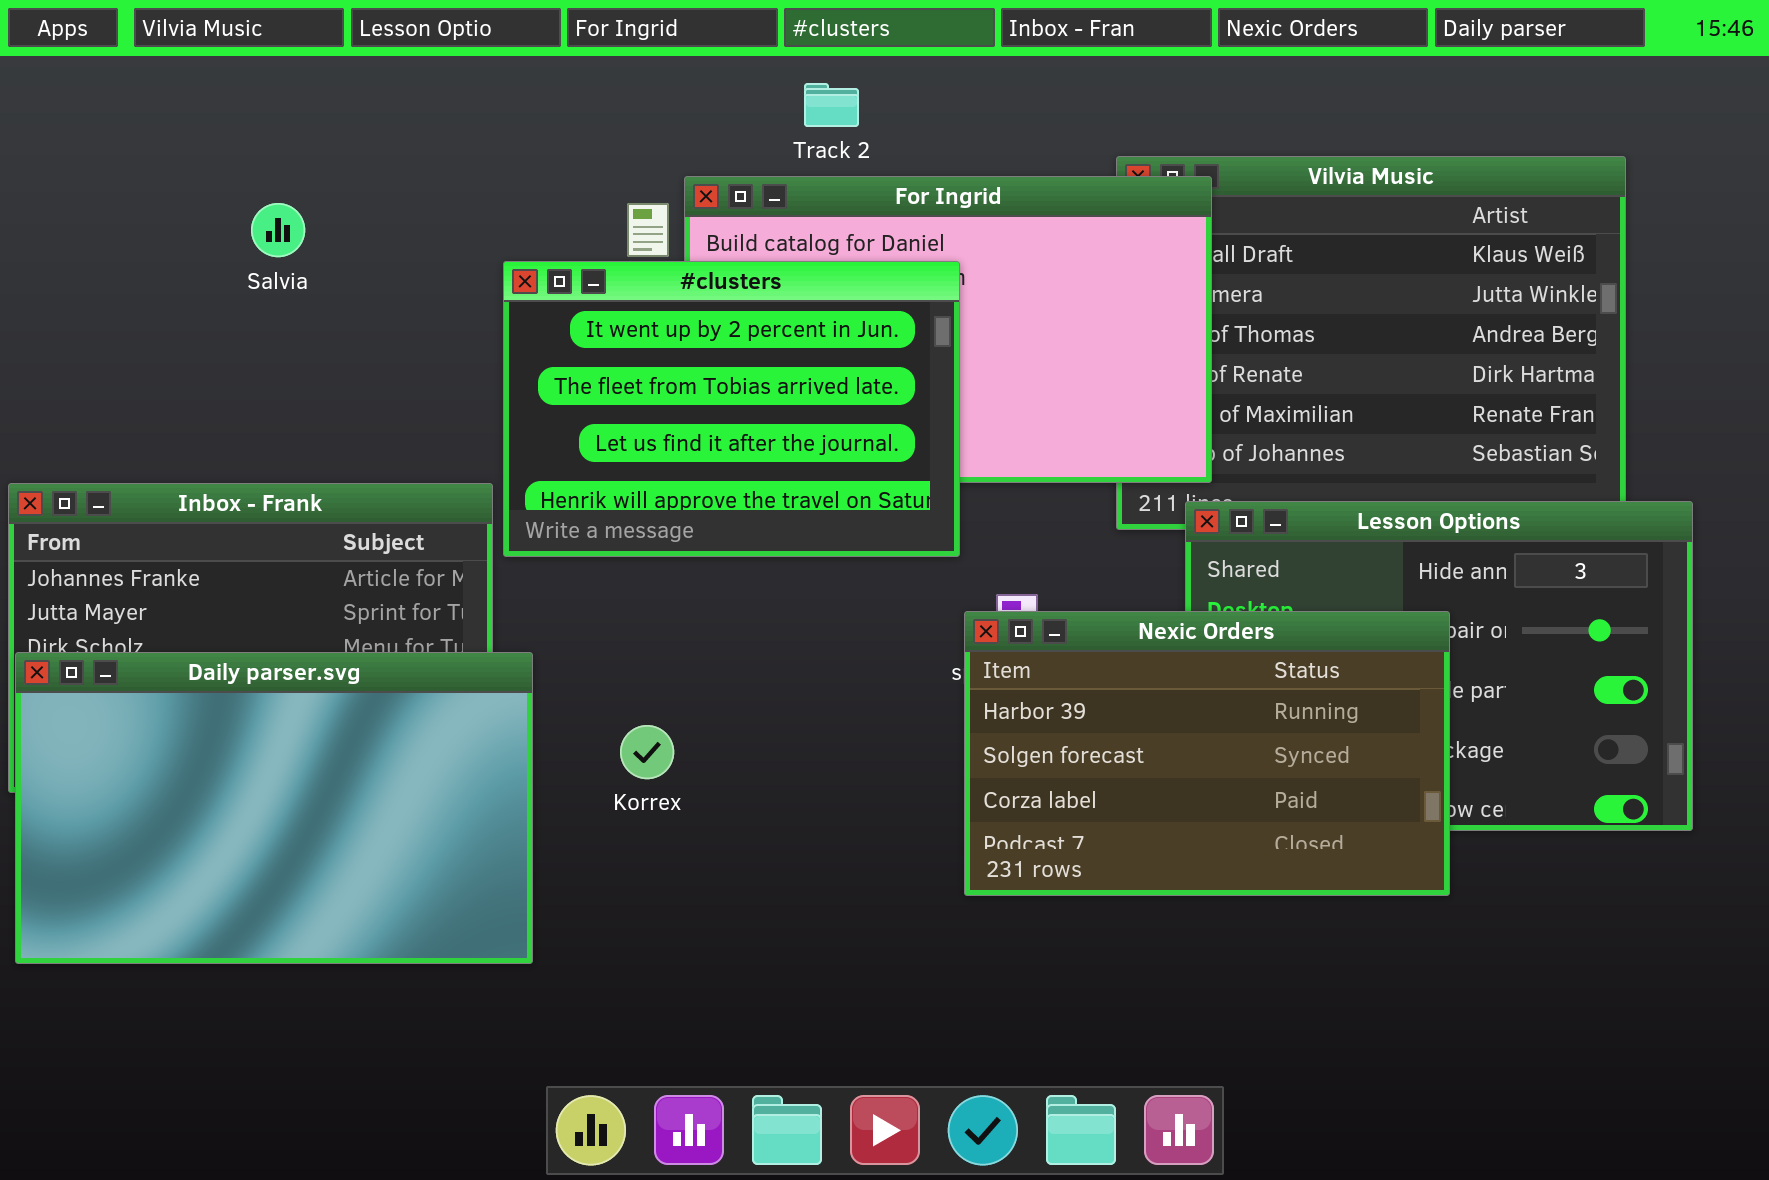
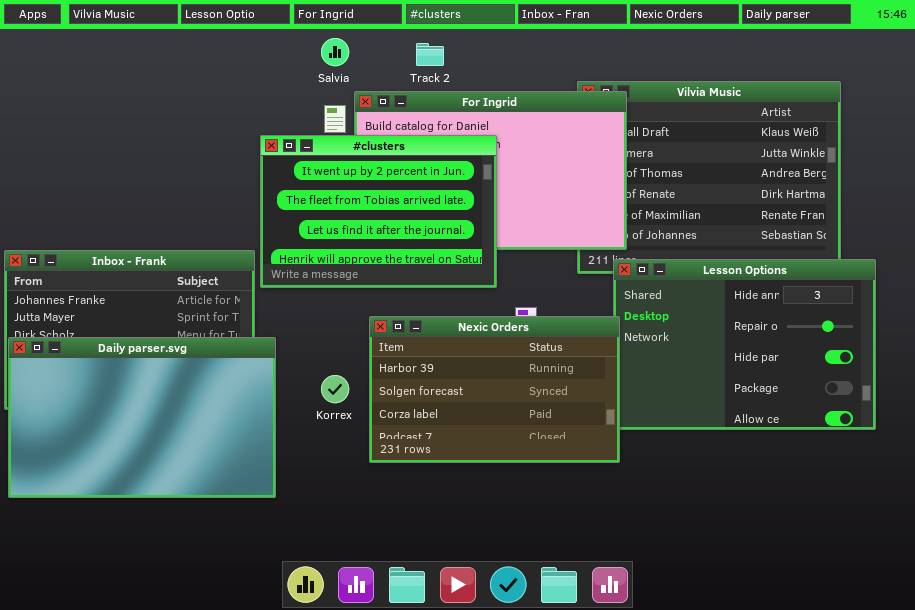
Salvia: [251,203,305,257] -> [321,38,349,66], moved
Nexic Orders: [964,611,1450,896] -> [369,316,620,463], moved

